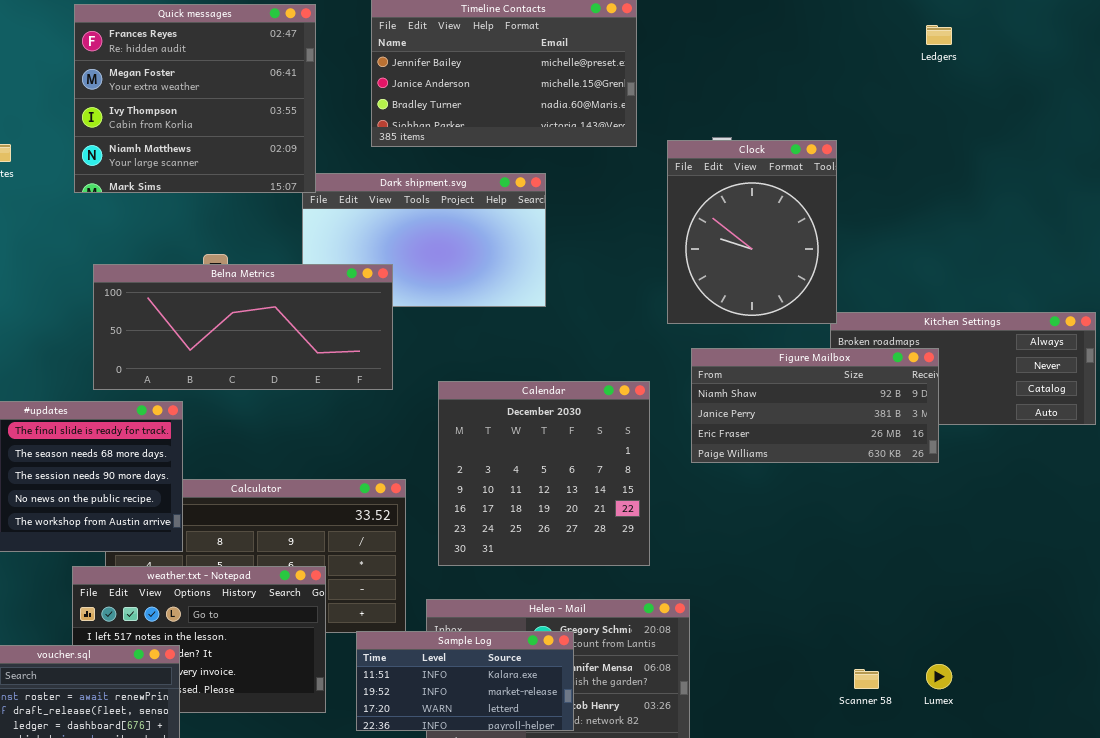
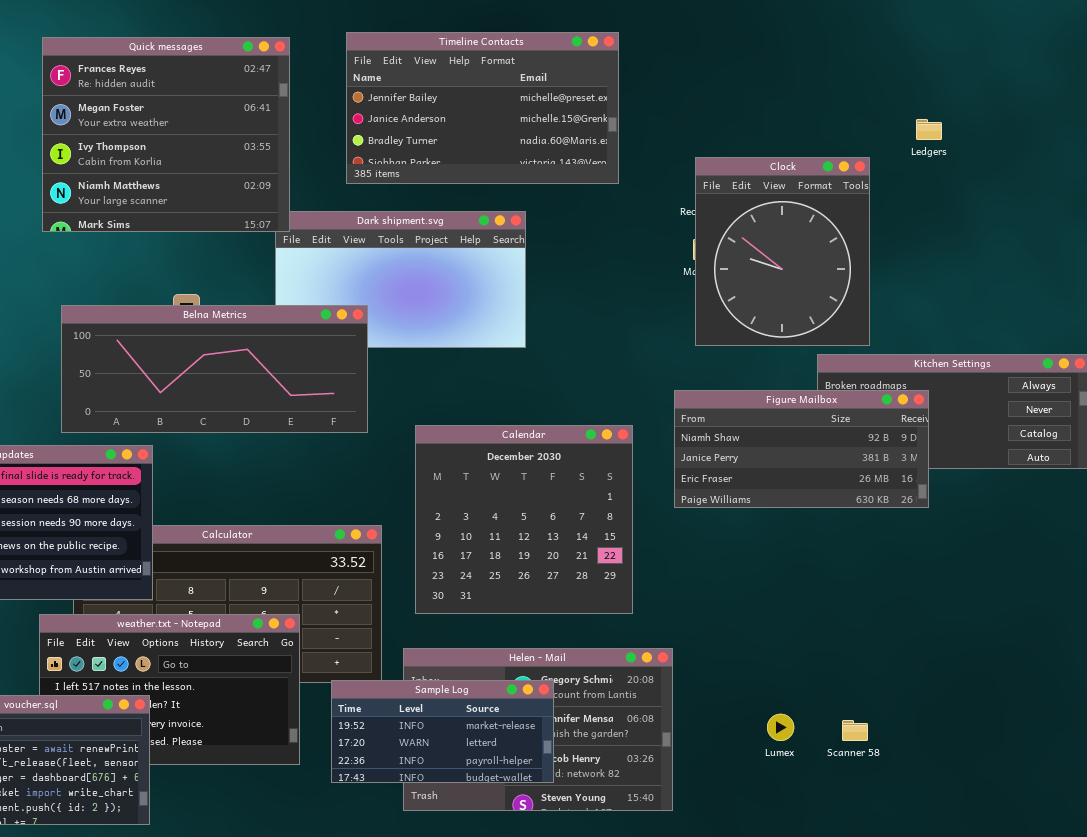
Ledgers: [926,25,952,45] -> [916,119,942,140], moved
Clock: [667,140,837,324] -> [695,157,870,346], moved
Sample Log: [356,631,574,731] -> [331,680,554,783], scrolled down 1 row
Lumex: [926,664,952,689] -> [767,714,794,741], moved

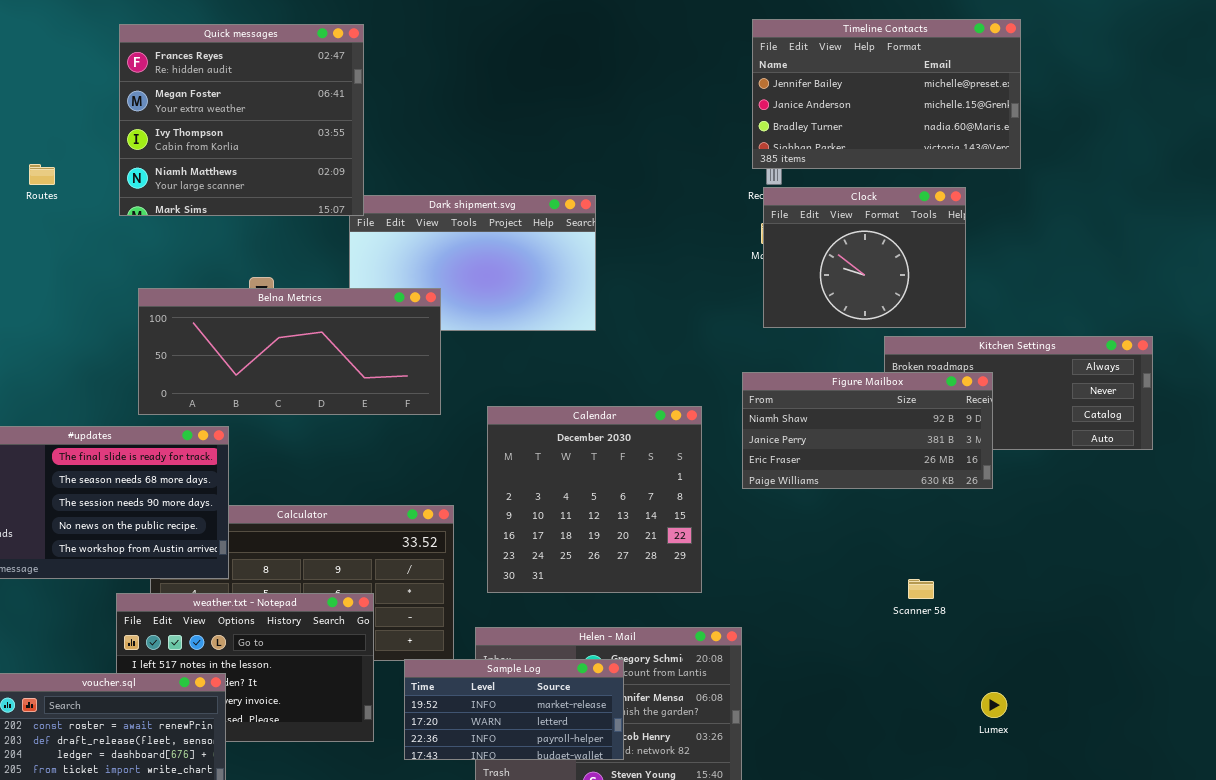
Timeline Contacts: [346,32,619,184] -> [752,19,1021,169], moved
Clock: [695,157,870,346] -> [763,187,966,328], resized
Lumex: [767,714,794,741] -> [981,692,1007,718], moved
Scanner 58: [842,720,868,741] -> [908,579,934,599], moved

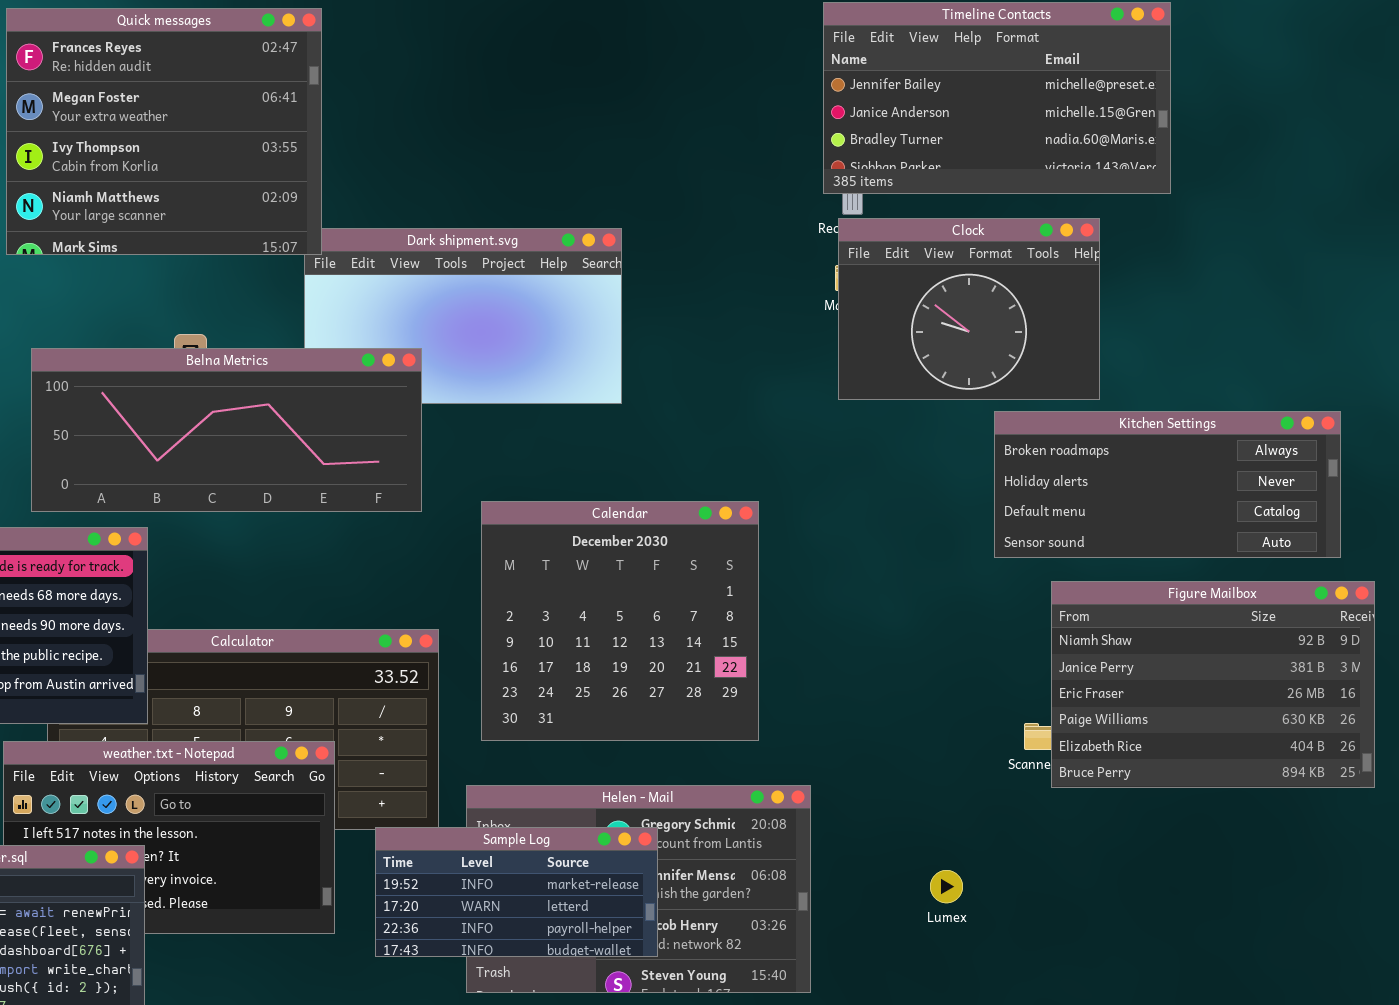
Figure Mailbox: [742,372,993,489] -> [1051,581,1375,788], moved, resized
Lumex: [981,692,1007,718] -> [930,870,963,903], moved

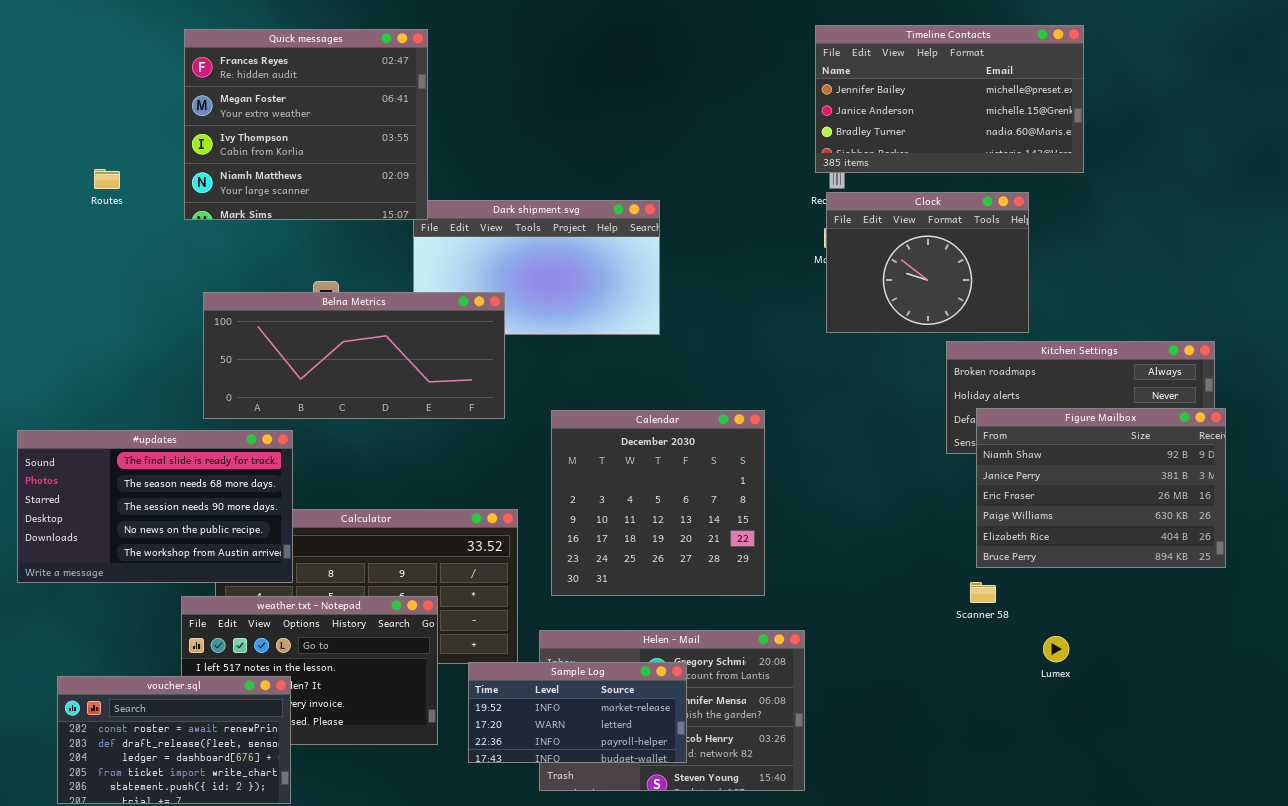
Figure Mailbox: [1051,581,1375,788] -> [976,408,1226,568], moved
Lumex: [930,870,963,903] -> [1043,636,1069,662], moved

